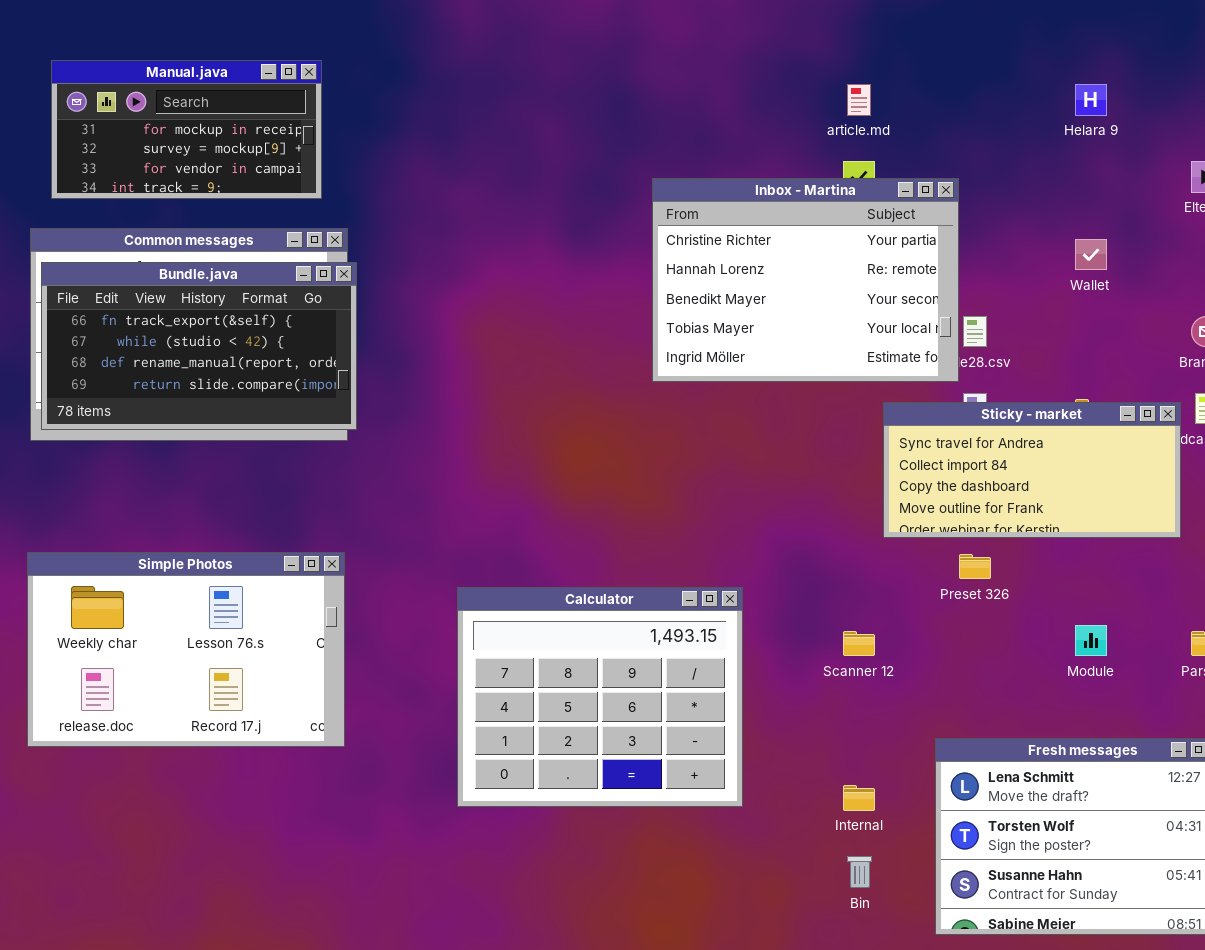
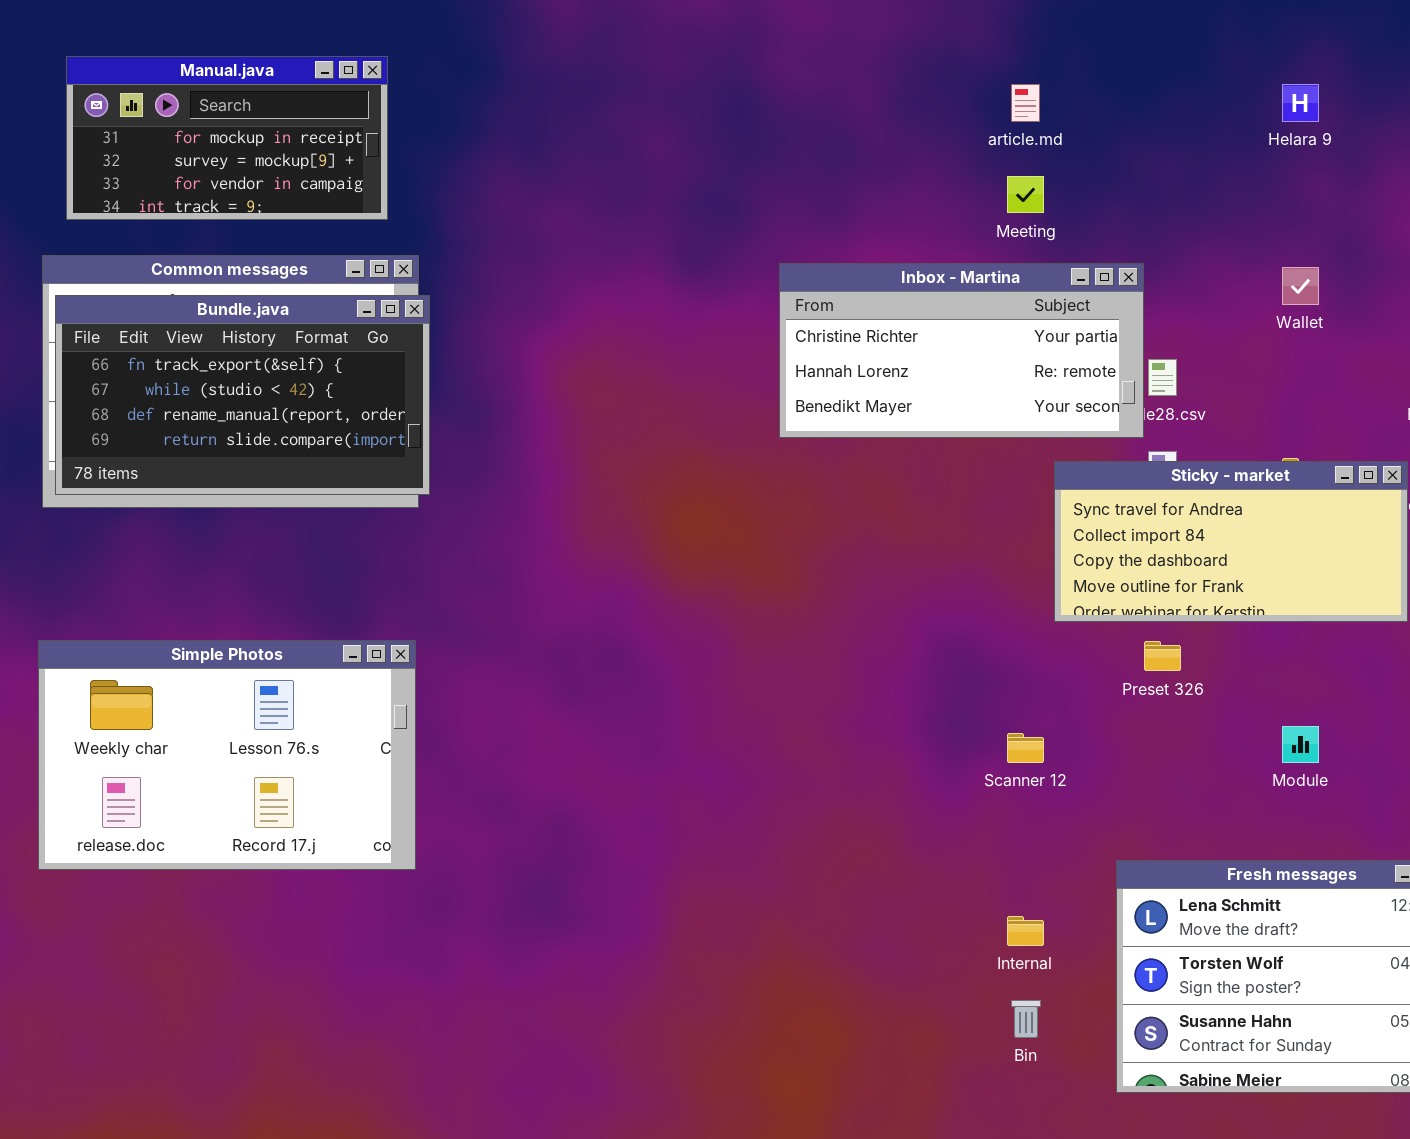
Inbox - Martina: [652,178,959,382] -> [779,263,1144,438], resized
Calculator: [457,587,743,807] -> none, closed

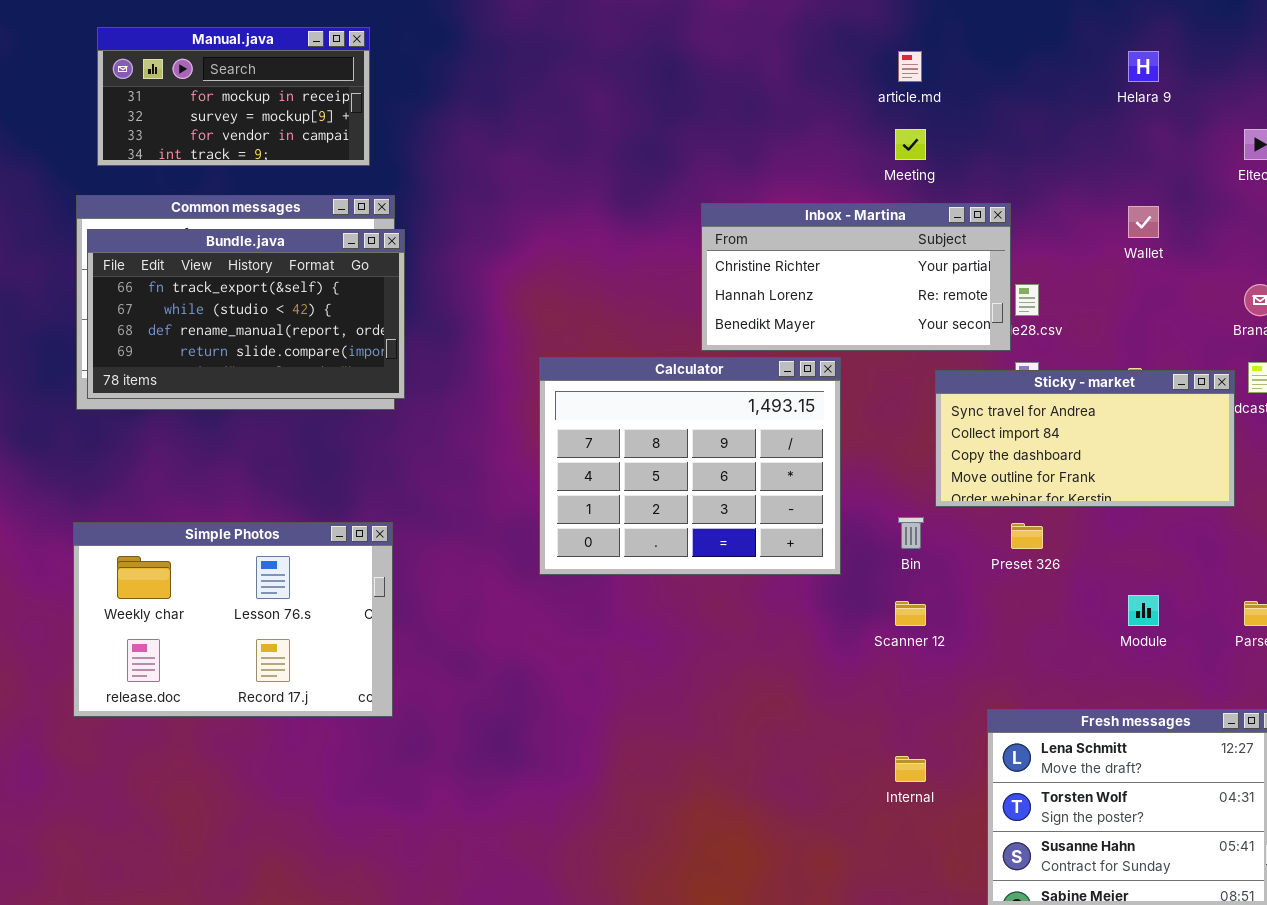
Calculator: none -> [539,357,841,575], opened
Bin: [1011,1000,1041,1038] -> [898,517,924,549], moved

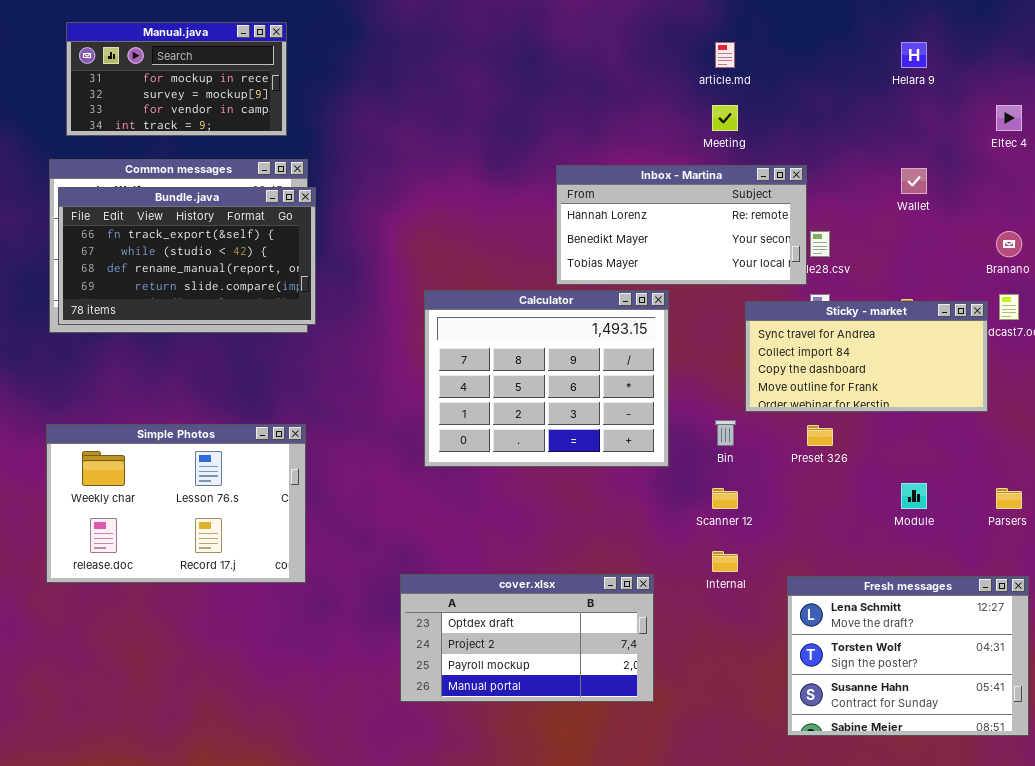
Inbox - Martina: [701,203,1011,351] -> [556,165,807,285], scrolled down 1 row
cover.xlsx: none -> [400,574,654,702], opened
Internal: [895,756,926,782] -> [712,551,738,572], moved

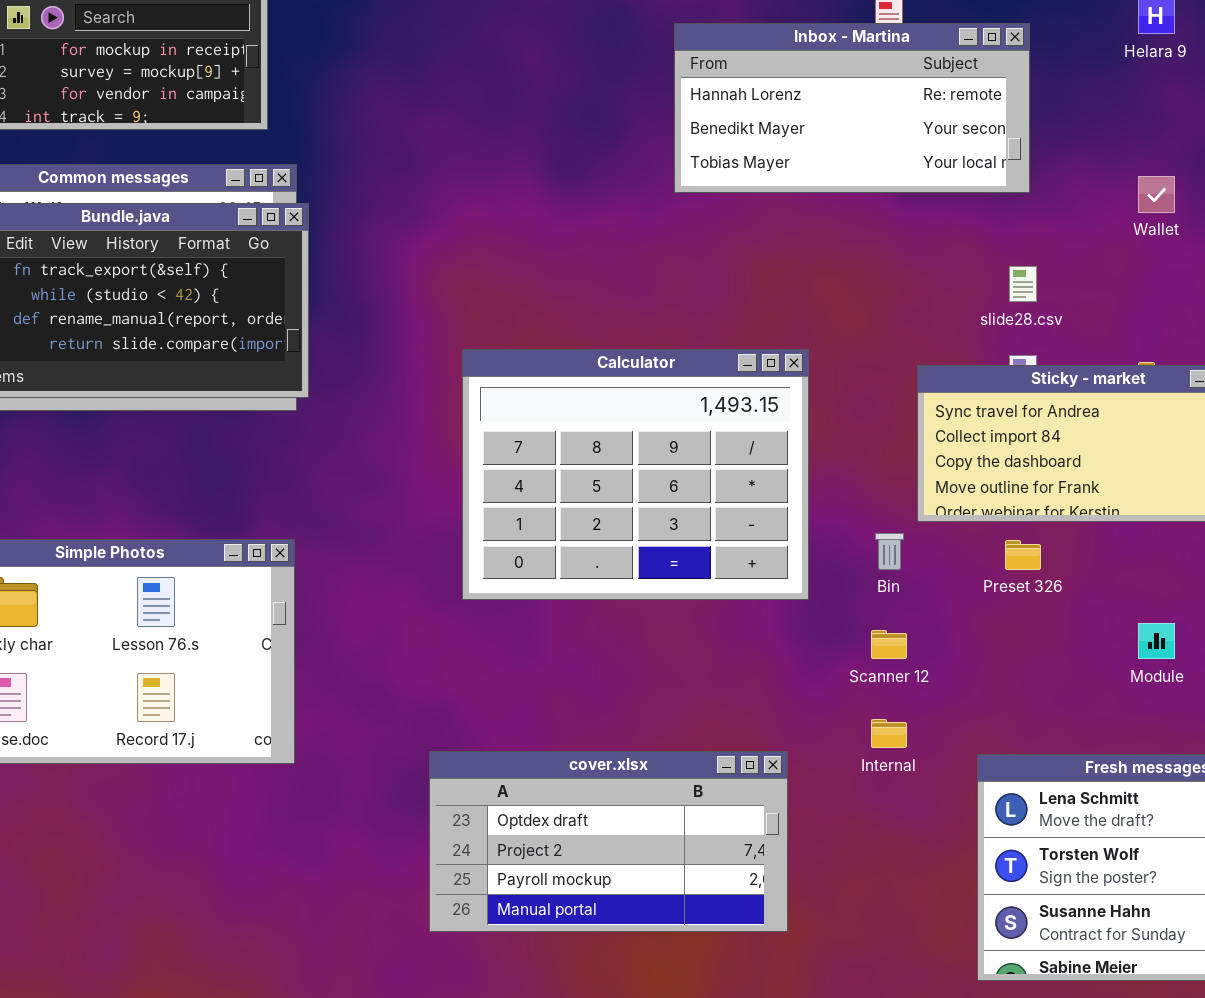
Inbox - Martina: [556,165,807,285] -> [674,23,1030,193], moved

